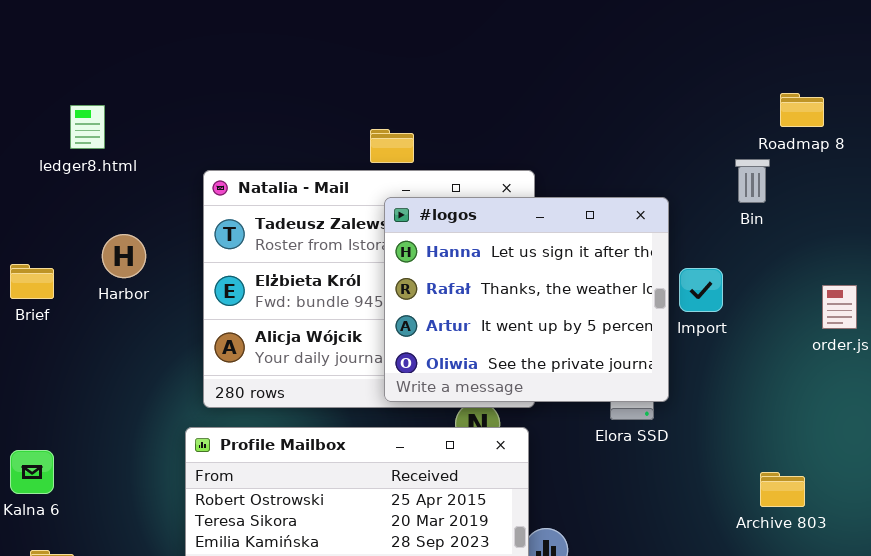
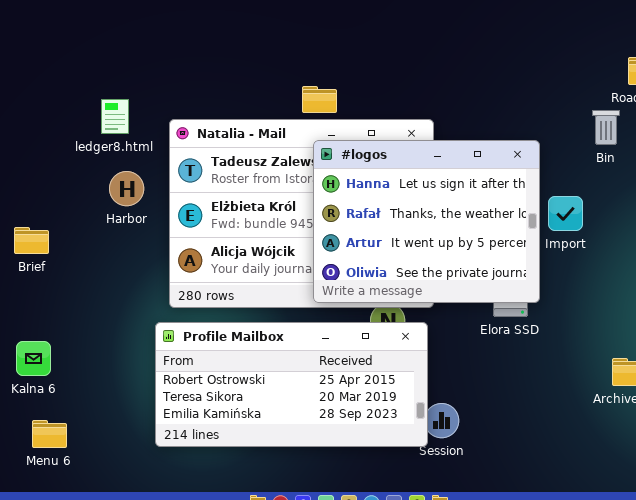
ledger8.html: [70,105,105,149] -> [101,99,129,134], moved
Harbor: [102,234,146,278] -> [109,171,144,206], moved
Brief: [10,264,54,299] -> [14,227,49,254], moved

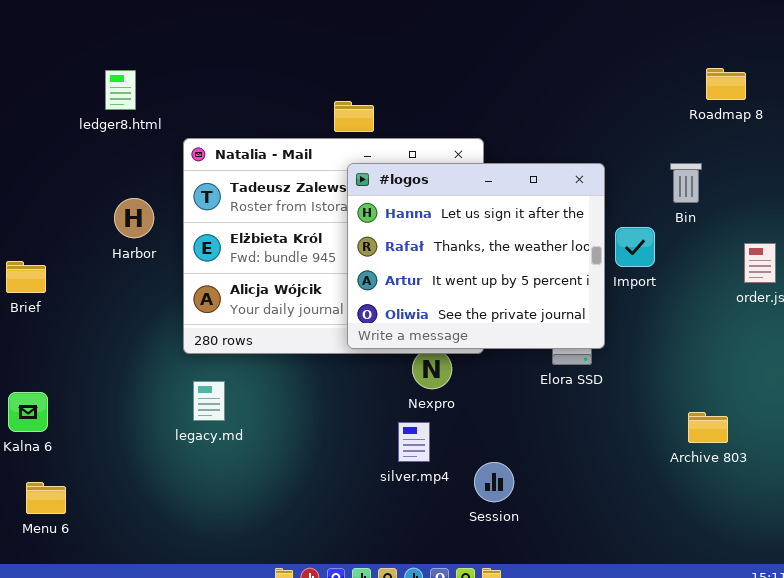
ledger8.html: [101,99,129,134] -> [105,70,136,110], moved
Bin: [592,110,620,145] -> [670,163,702,203], moved
Profile Mailbox: [155,322,428,447] -> none, closed

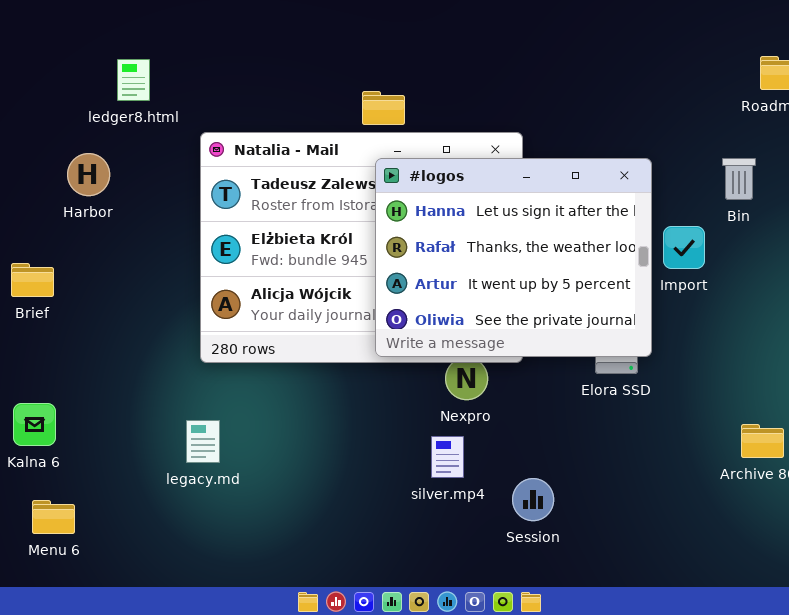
Harbor: [114,198,154,238] -> [67,153,110,196], moved
legacy.md: [193,381,225,421] -> [186,420,220,463], moved

